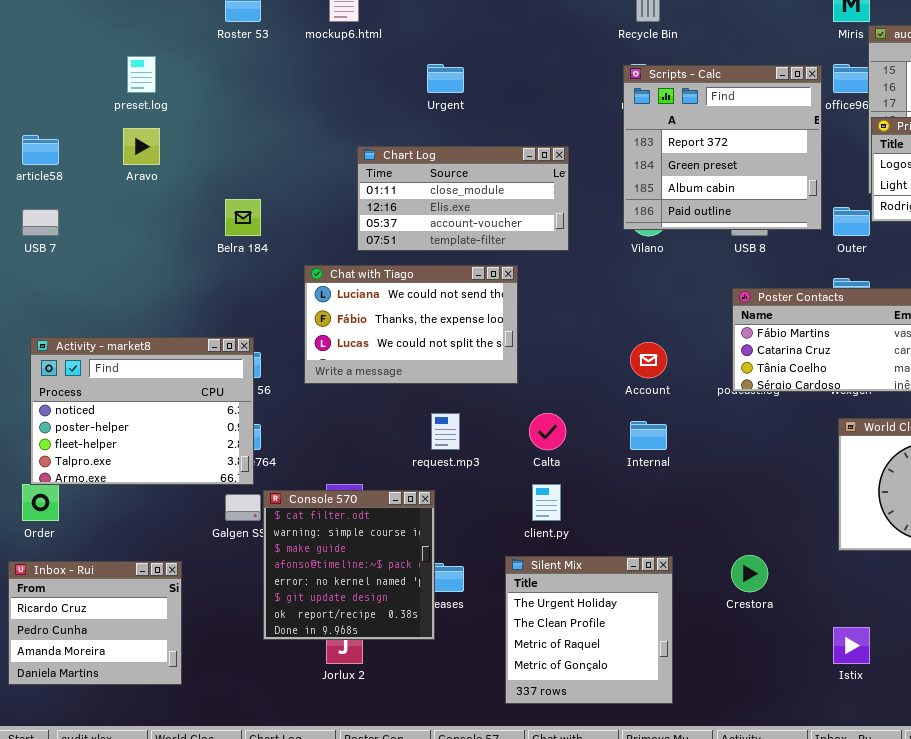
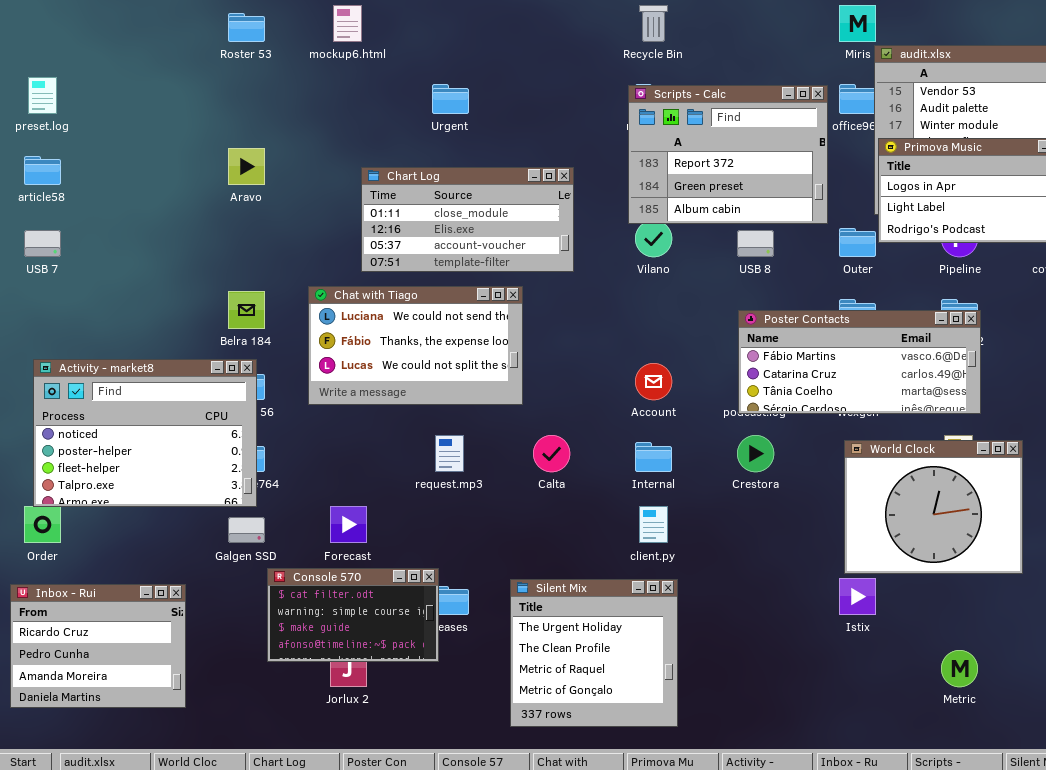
preset.log: [127,56,156,93] -> [28,77,57,114], moved
Scripts - Calc: [623,65,822,230] -> [628,85,828,224], resized
Aravo: [123,128,160,165] -> [228,148,265,185], moved
Belra 184: [225,199,261,236] -> [228,291,265,329], moved
client.py: [532,484,561,521] -> [639,506,668,543], moved
Console 570: [263,490,435,640] -> [267,568,439,662], resized
Crestora: [731,555,768,592] -> [737,435,774,472], moved
Istix: [833,627,870,664] -> [839,578,876,615], moved

